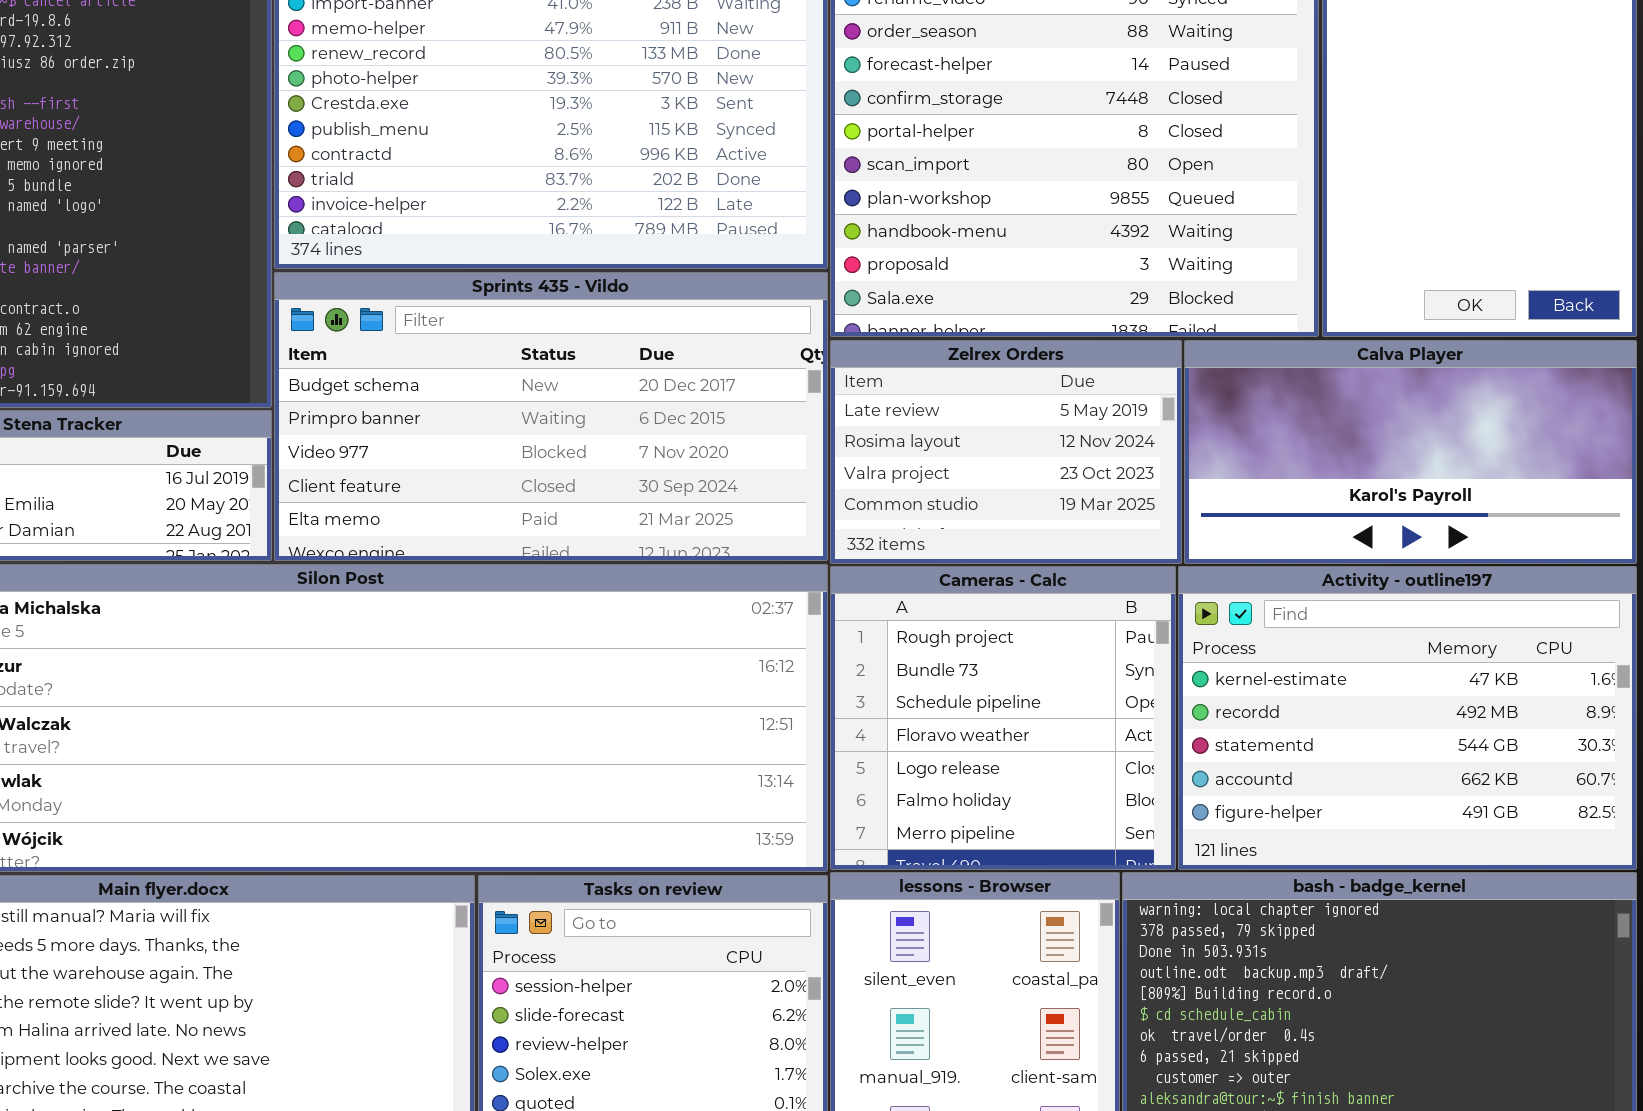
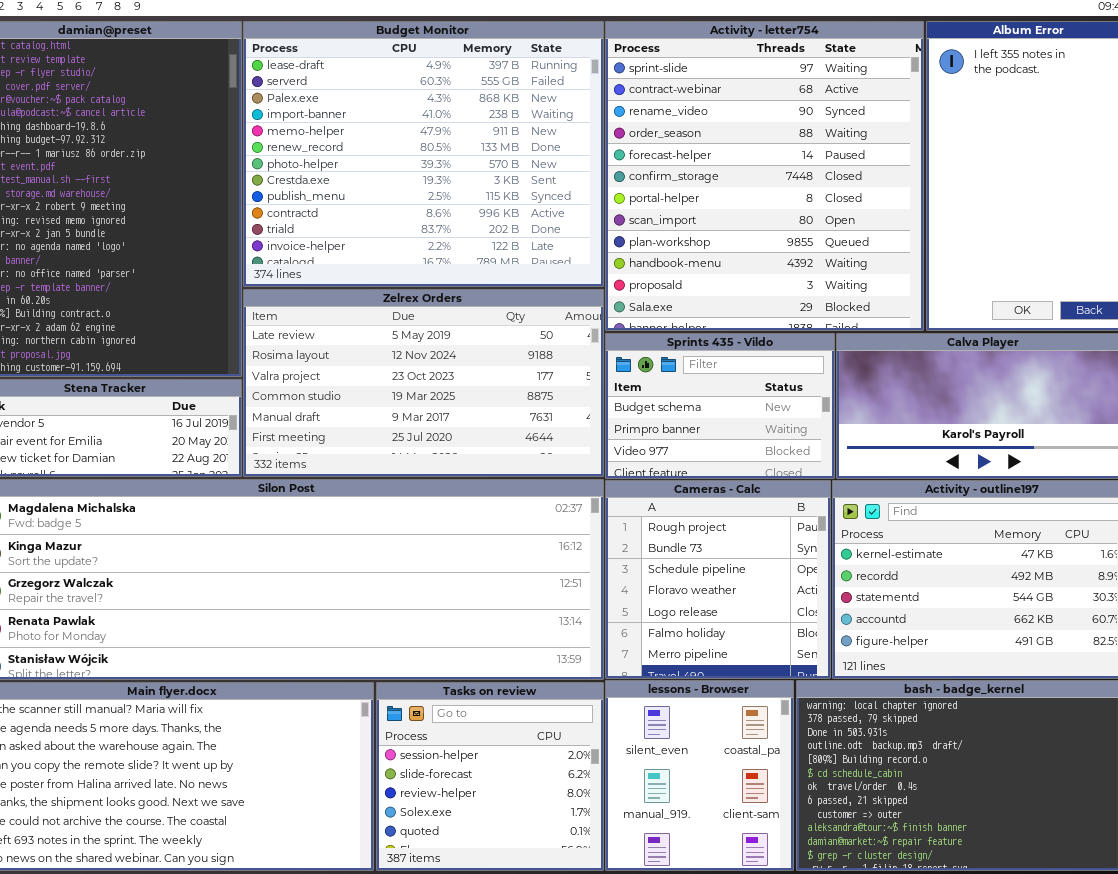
Sprints 435 - Vildo: [274,272,828,561] -> [605,333,835,479], moved, resized
Zelrex Orders: [830,340,1182,564] -> [243,289,604,477], moved, resized

